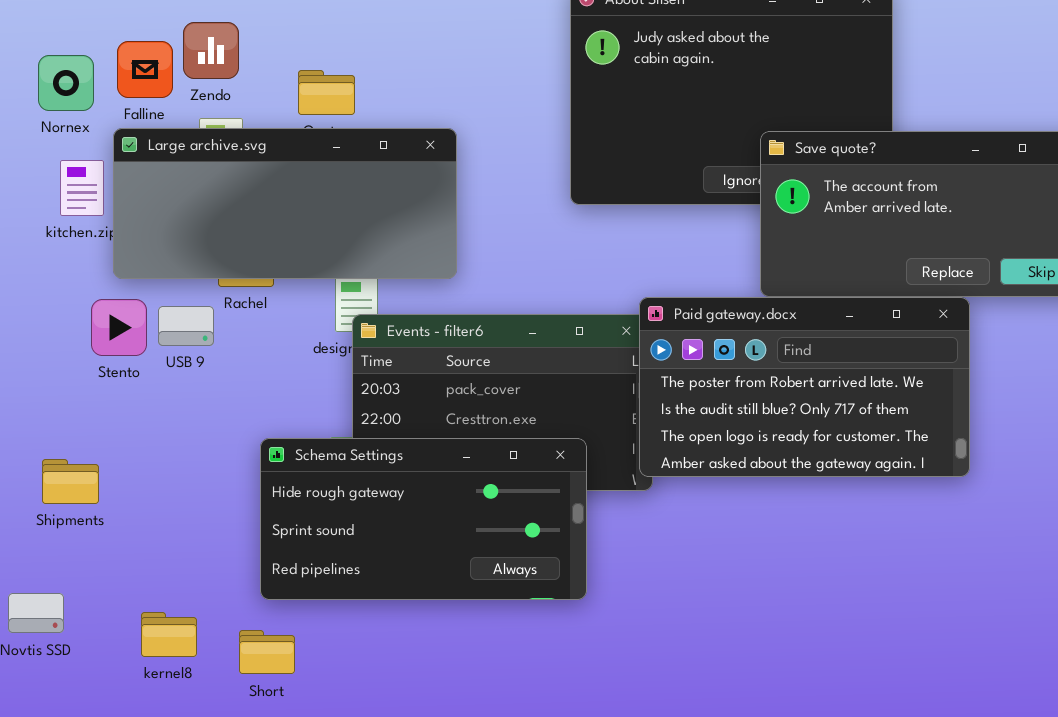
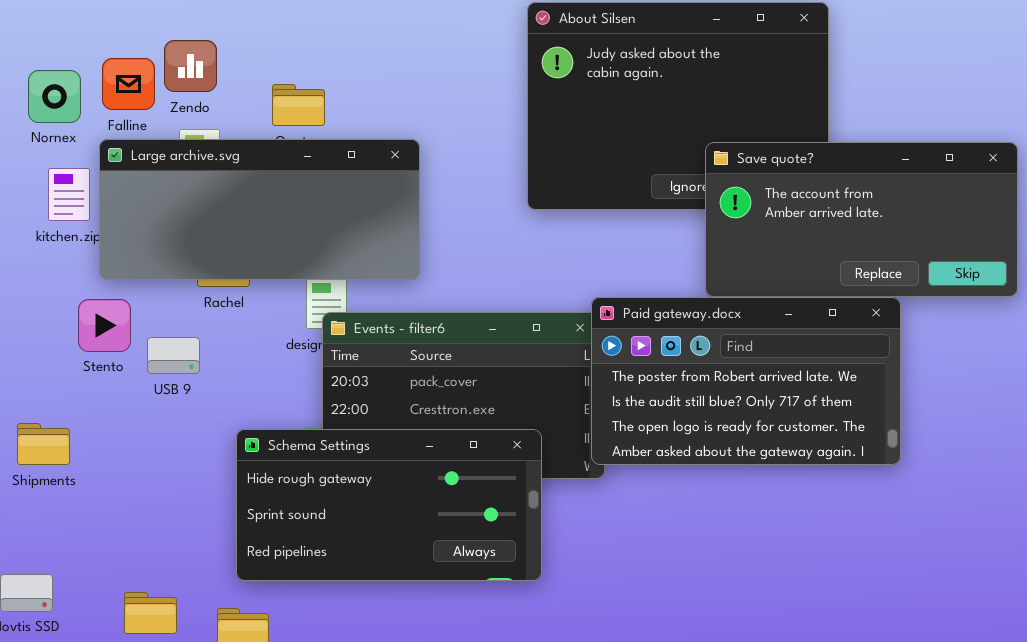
USB 9: [158,306,214,346] -> [147,337,200,374], moved
Shipments: [42,459,99,504] -> [17,423,70,465], moved

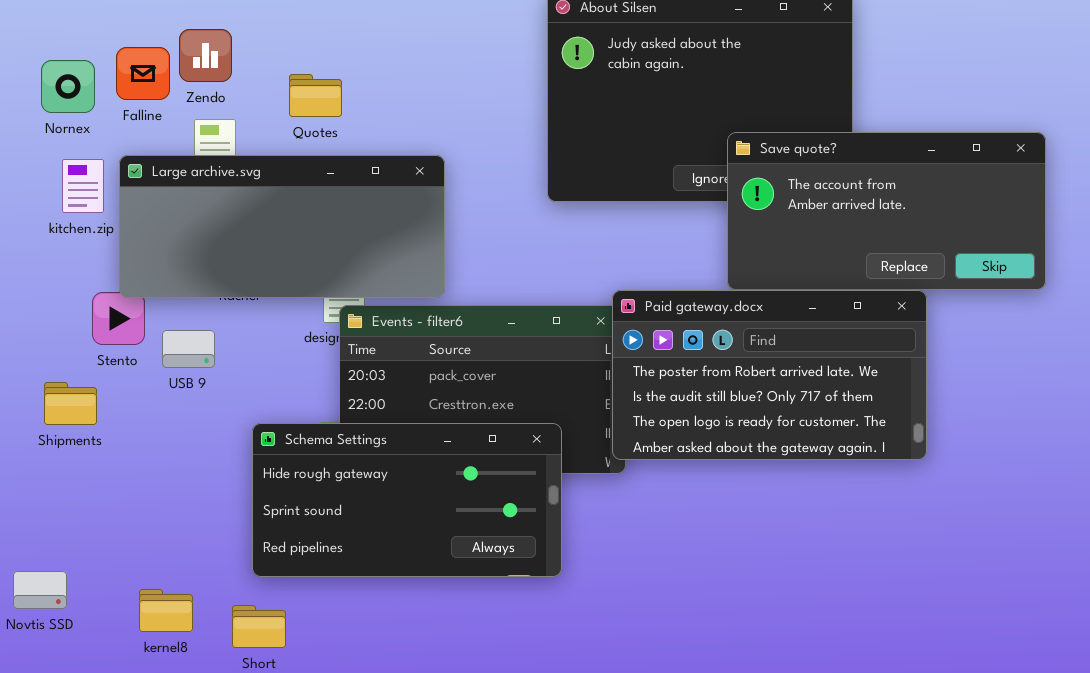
Large archive.svg: [99,139,420,280] -> [119,155,445,298], moved
Shipments: [17,423,70,465] -> [44,382,97,425], moved

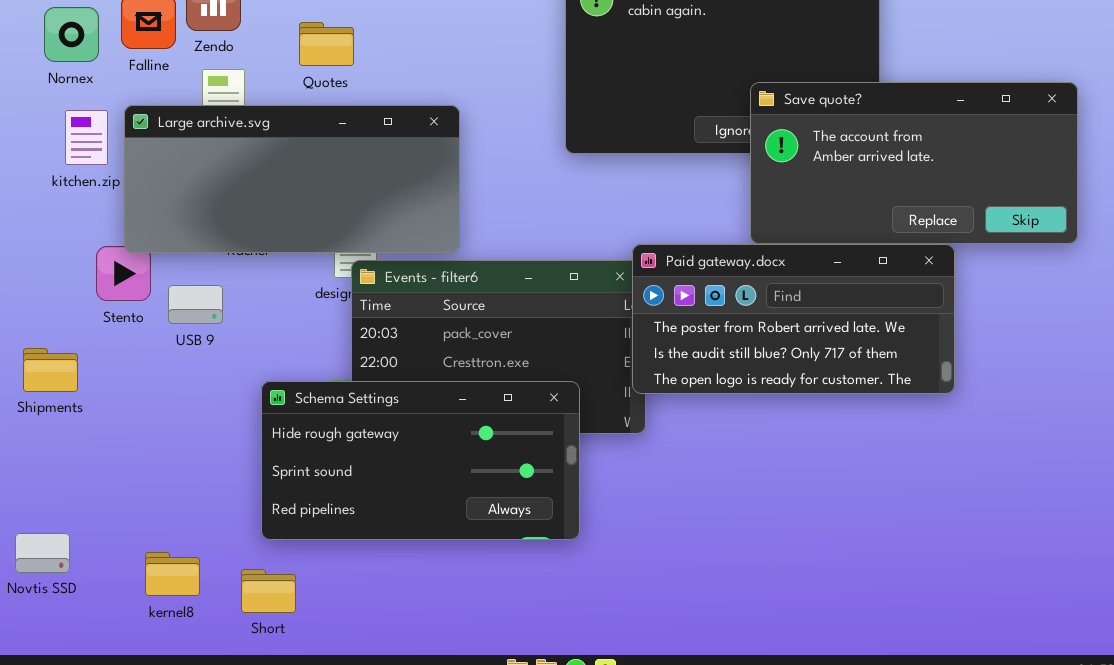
Paid gateway.docx: [612,290,927,460] -> [632,244,955,394], resized
Shipments: [44,382,97,425] -> [23,348,78,392], moved

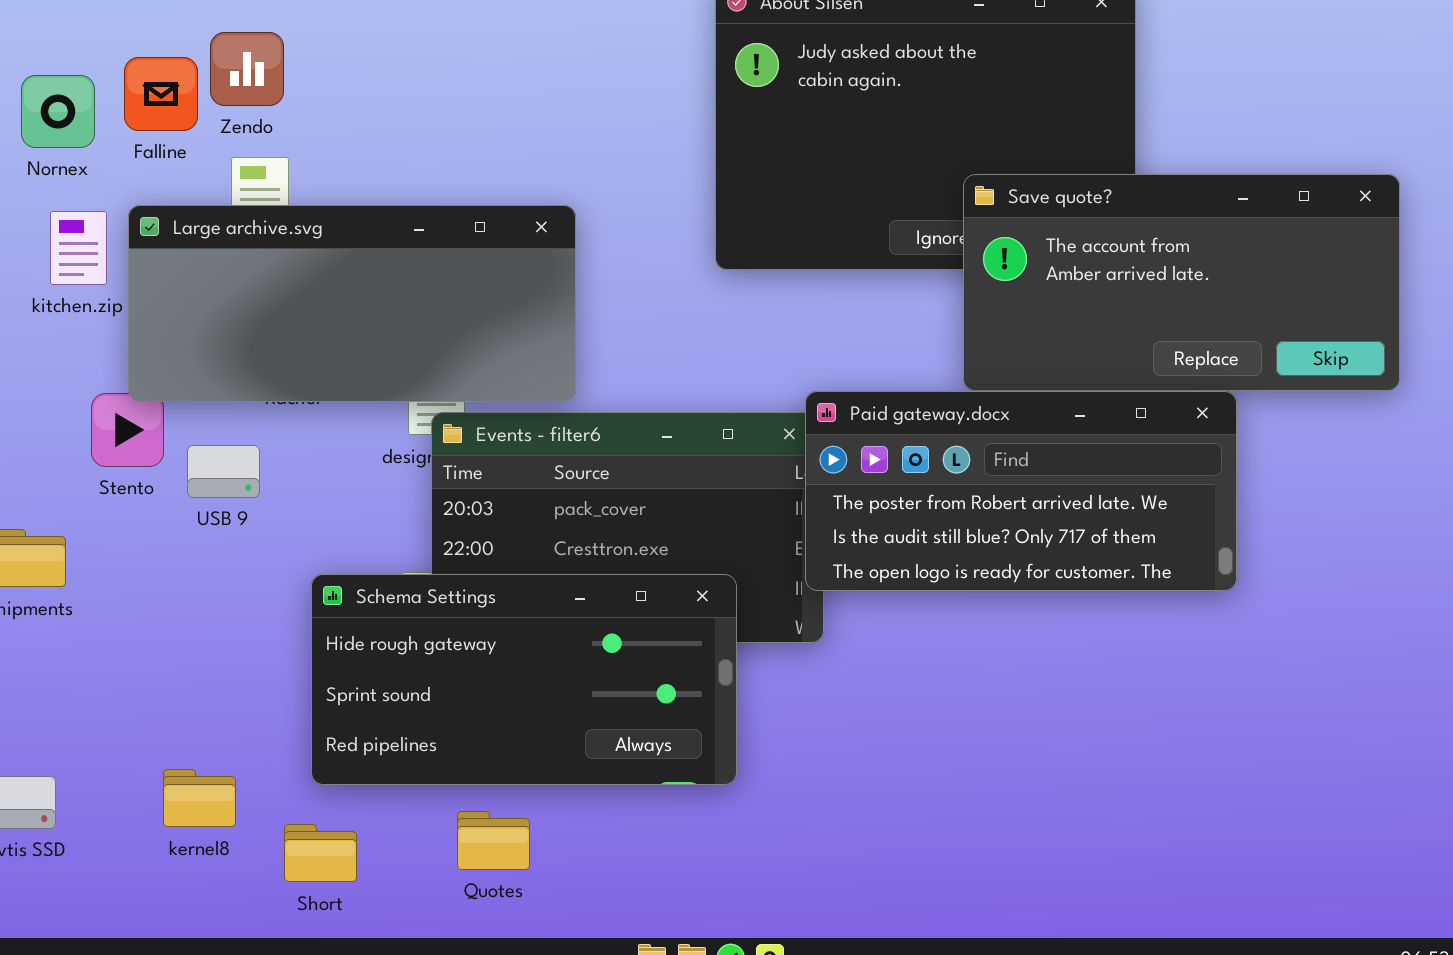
Quotes: [299,22,354,66] -> [457,811,530,870], moved
kernel8: [145,552,200,596] -> [163,769,236,827], moved

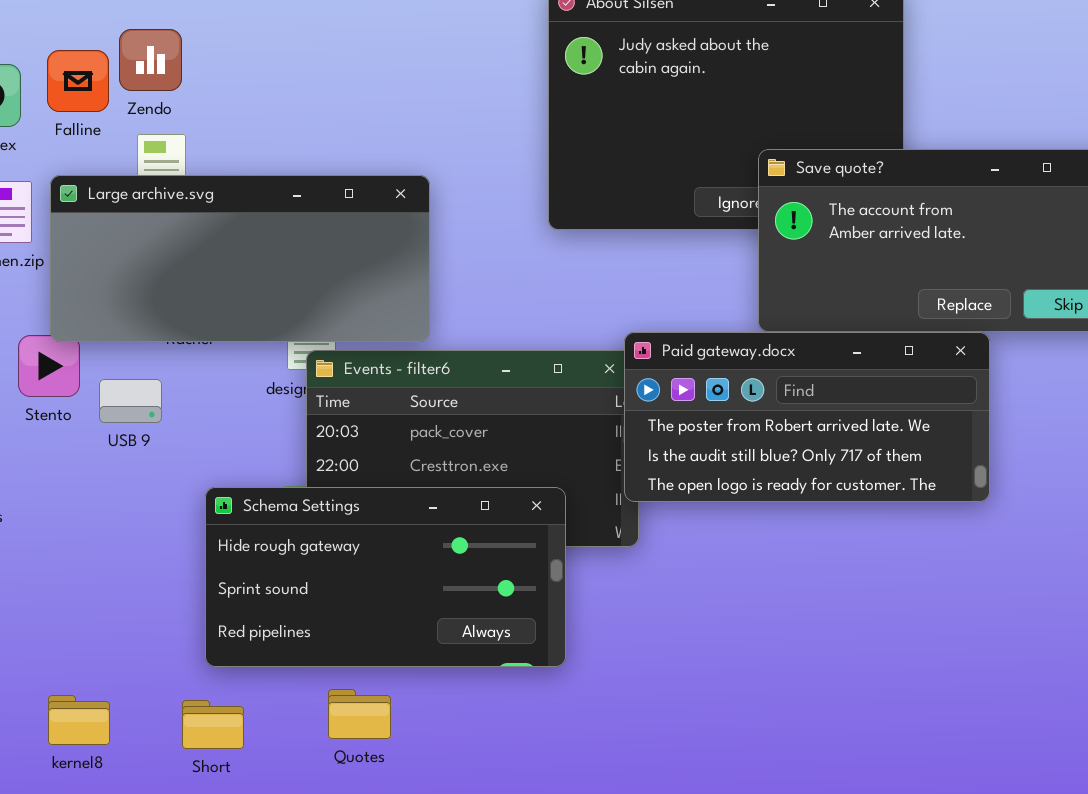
kernel8: [163,769,236,827] -> [48,695,110,745], moved

